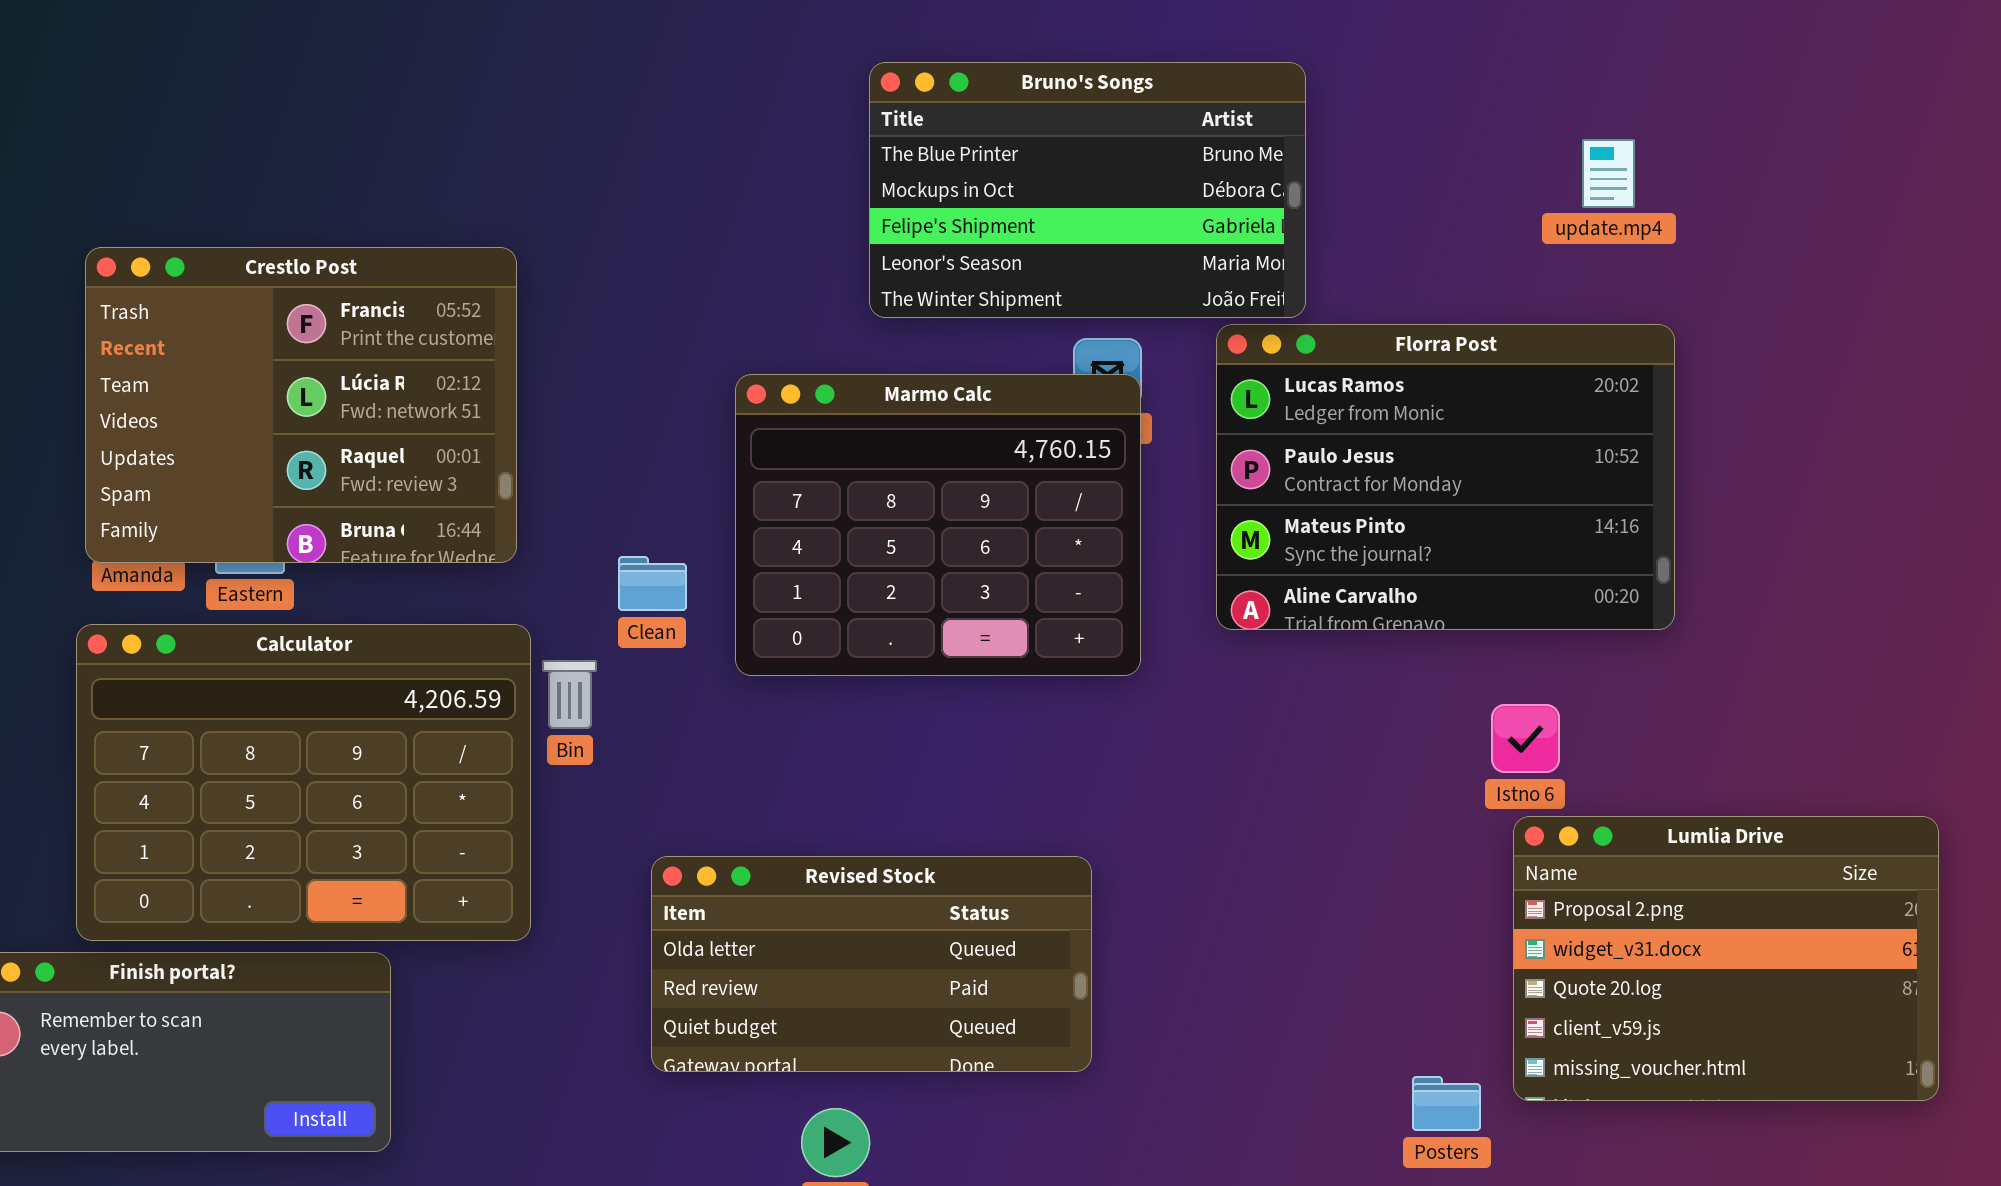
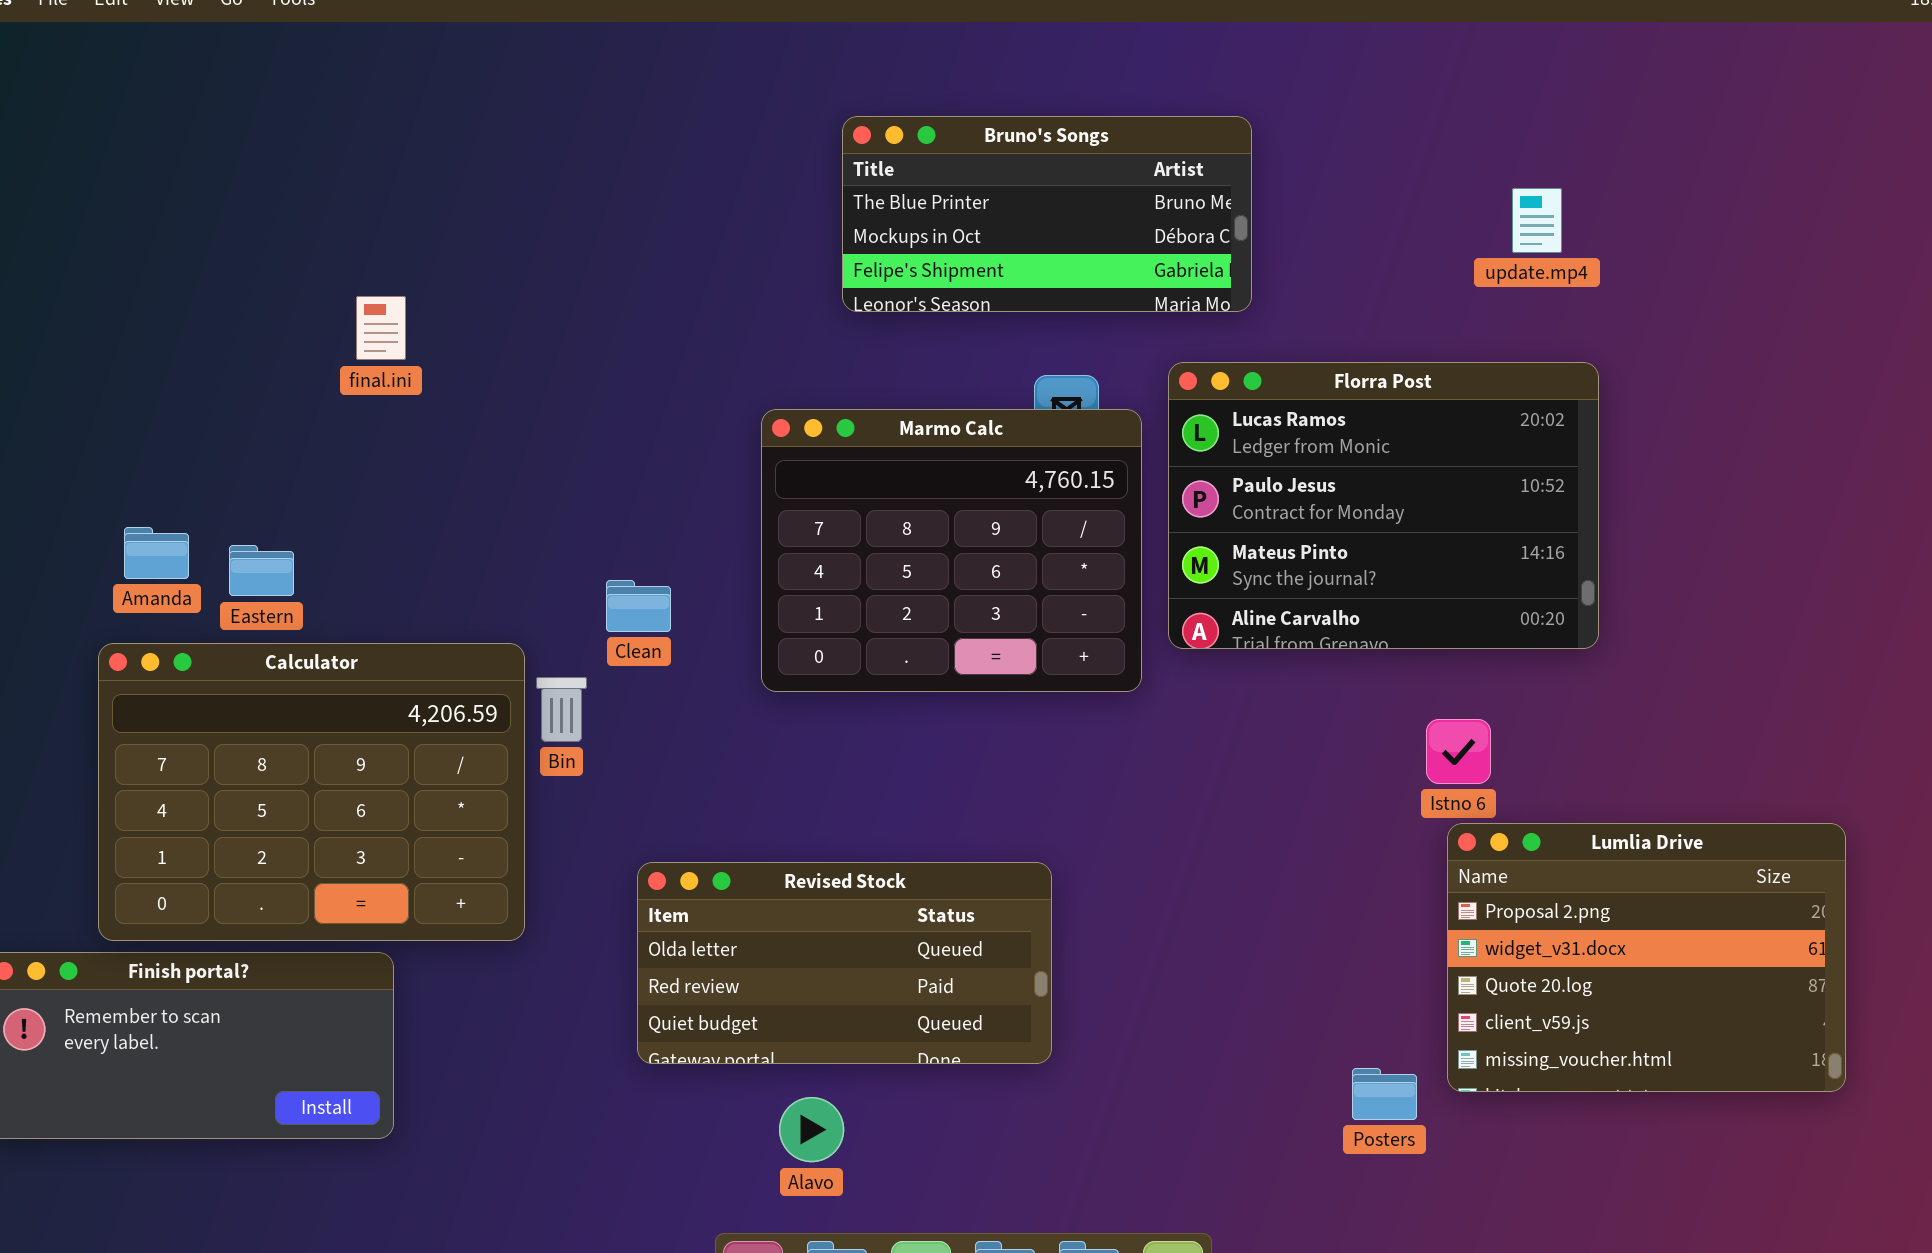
Bruno's Songs: [869,62,1306,318] -> [842,116,1252,312], resized
Crestlo Post: [85,247,517,563] -> none, closed
Marmo Calc: [735,374,1141,676] -> [761,409,1142,692], moved

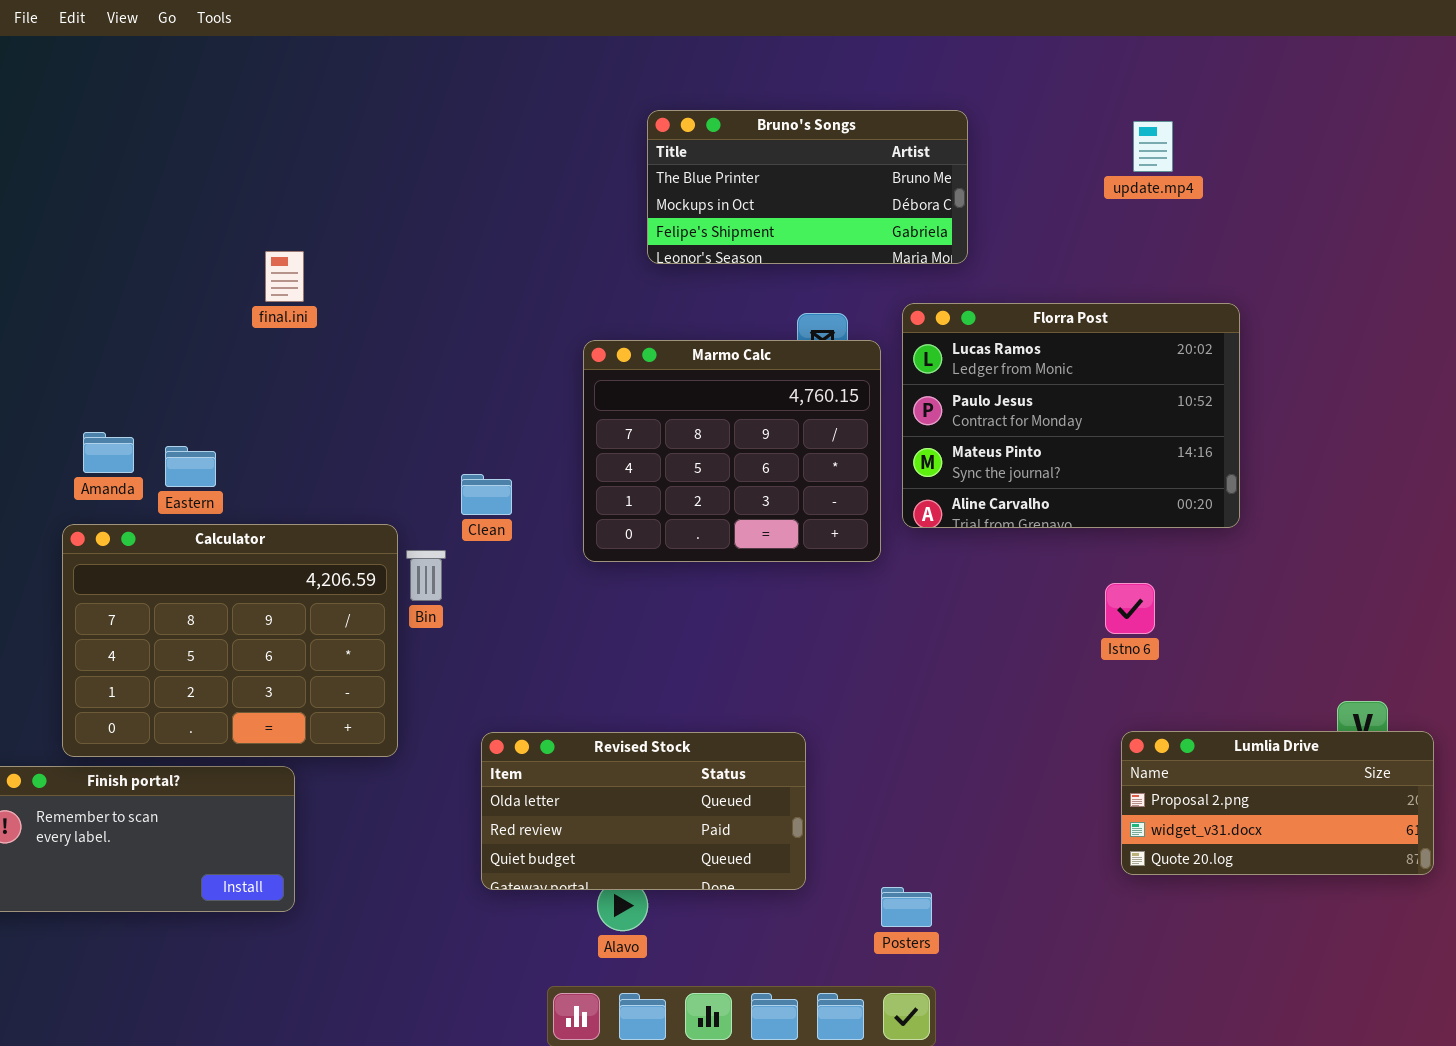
update.mp4: [1512,188,1562,253] -> [1133,121,1173,172], moved
Lumlia Drive: [1447,823,1846,1092] -> [1121,731,1434,875], resized
Revised Stock: [637,862,1052,1064] -> [481,732,806,890], moved
Posters: [1352,1068,1417,1120] -> [881,887,932,927], moved

